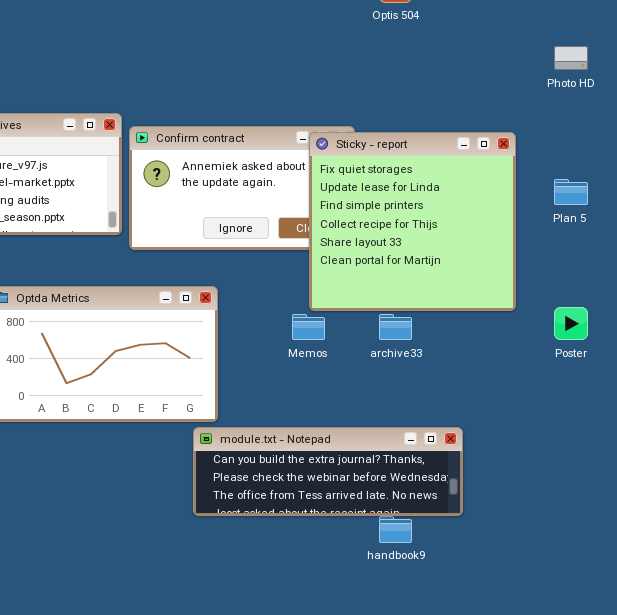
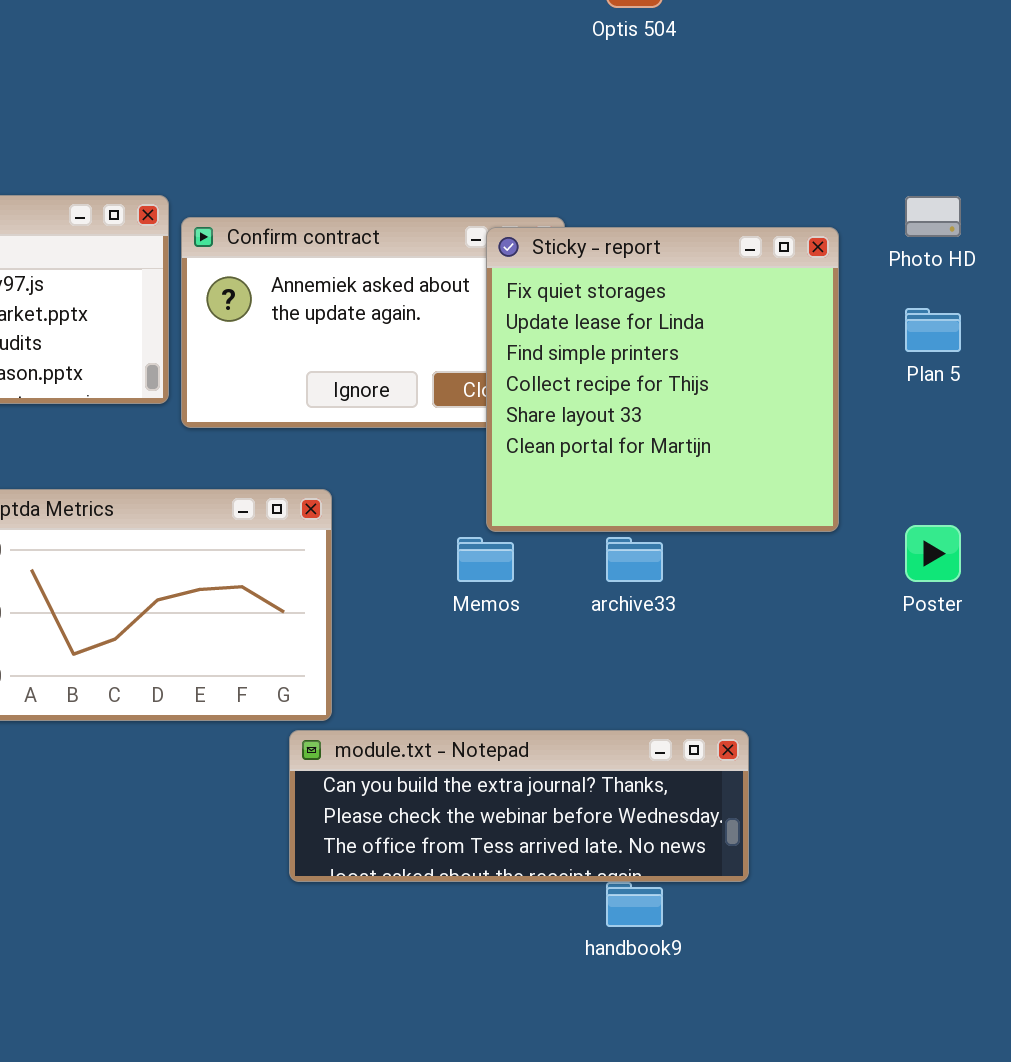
Photo HD: [554,46,588,70] -> [905,196,961,237], moved

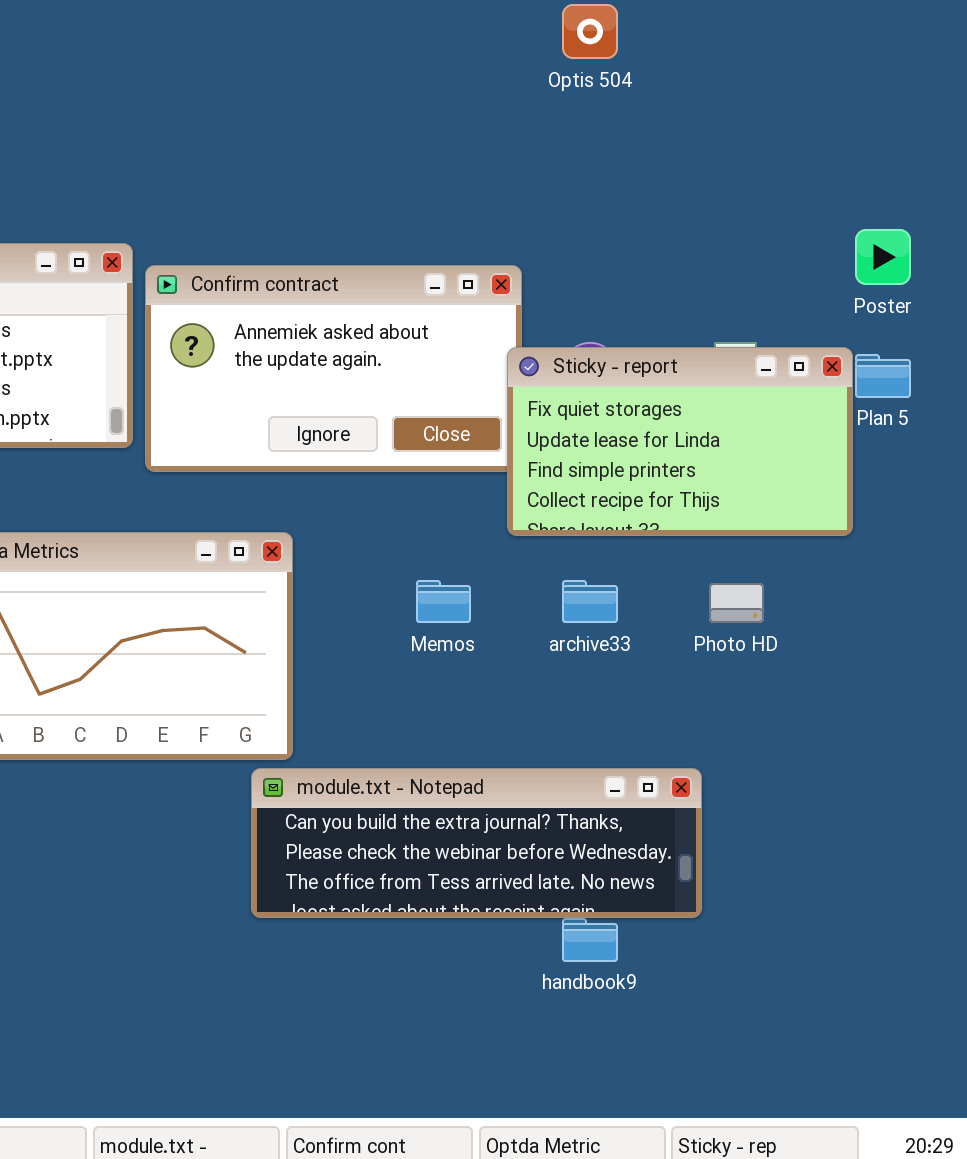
Photo HD: [905,196,961,237] -> [709,583,764,623], moved
Sticky - report: [486,227,839,532] -> [507,347,853,536], moved, resized
Poster: [905,525,961,582] -> [855,229,911,285], moved

